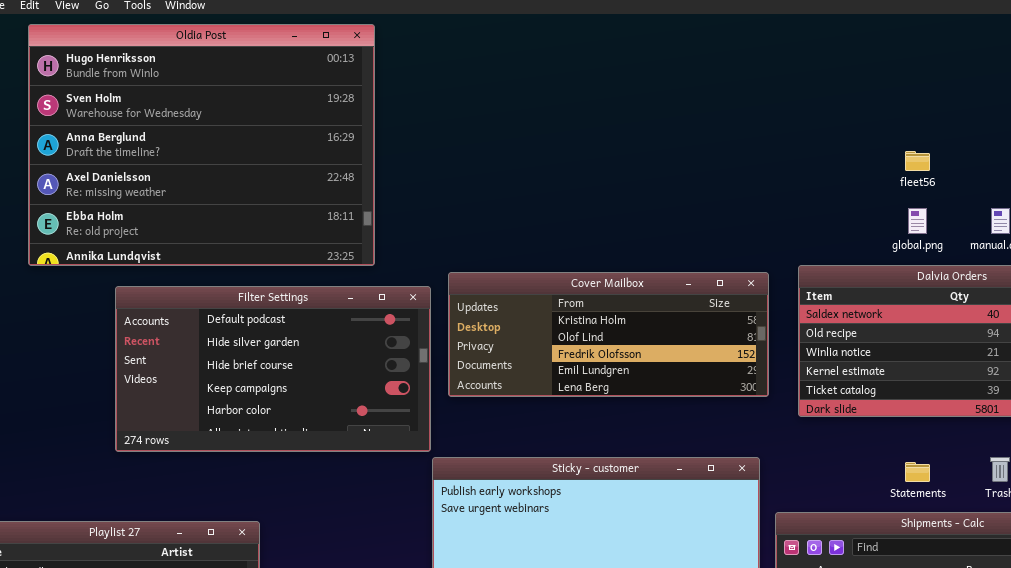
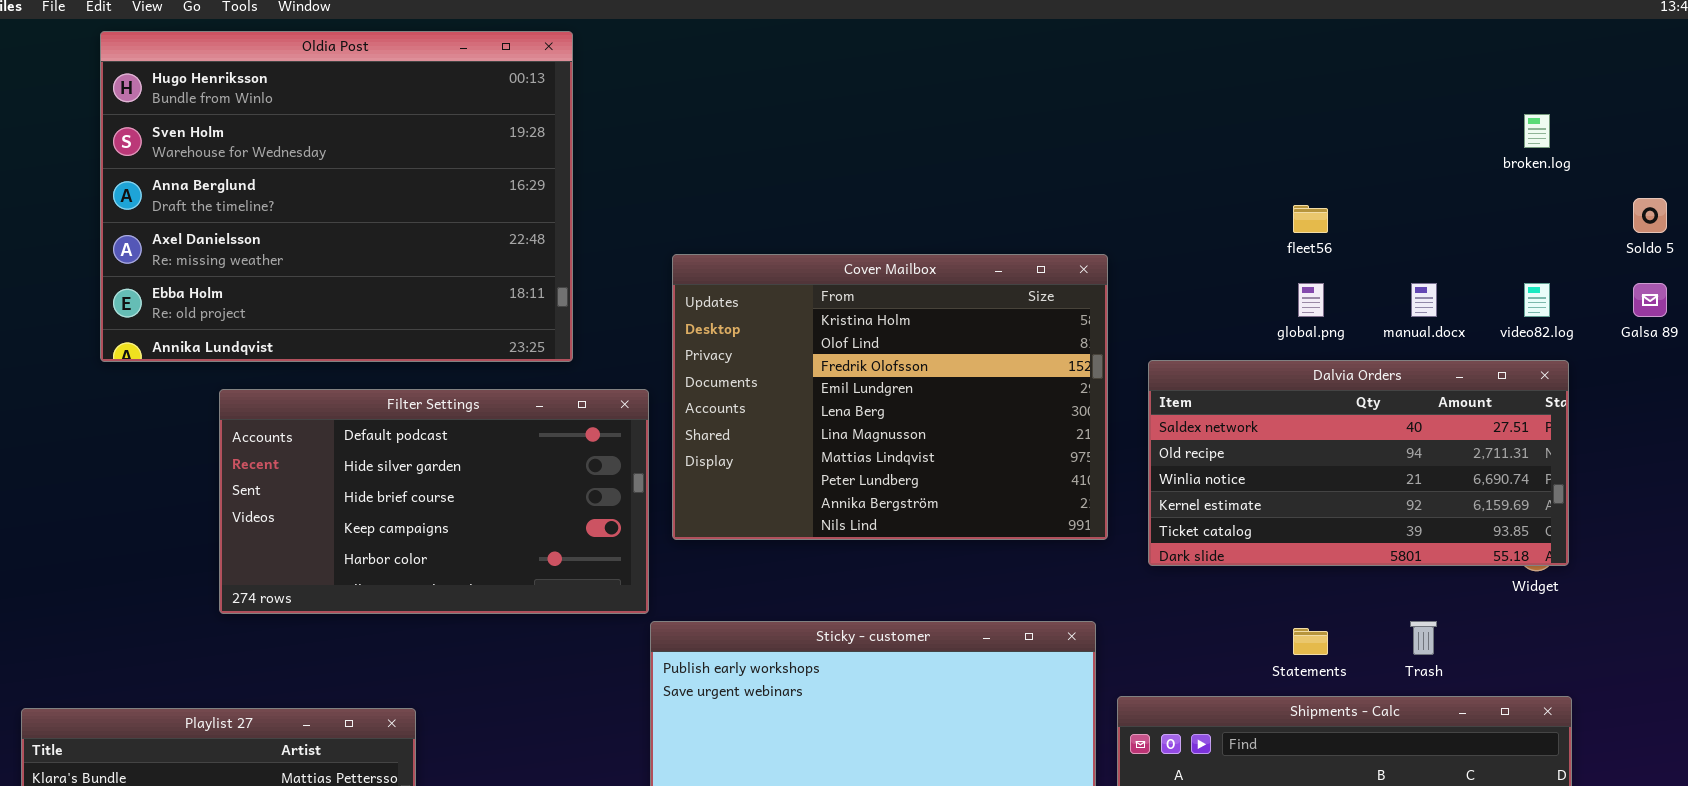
Cover Mailbox: [448,272,769,397] -> [672,254,1108,540], resized

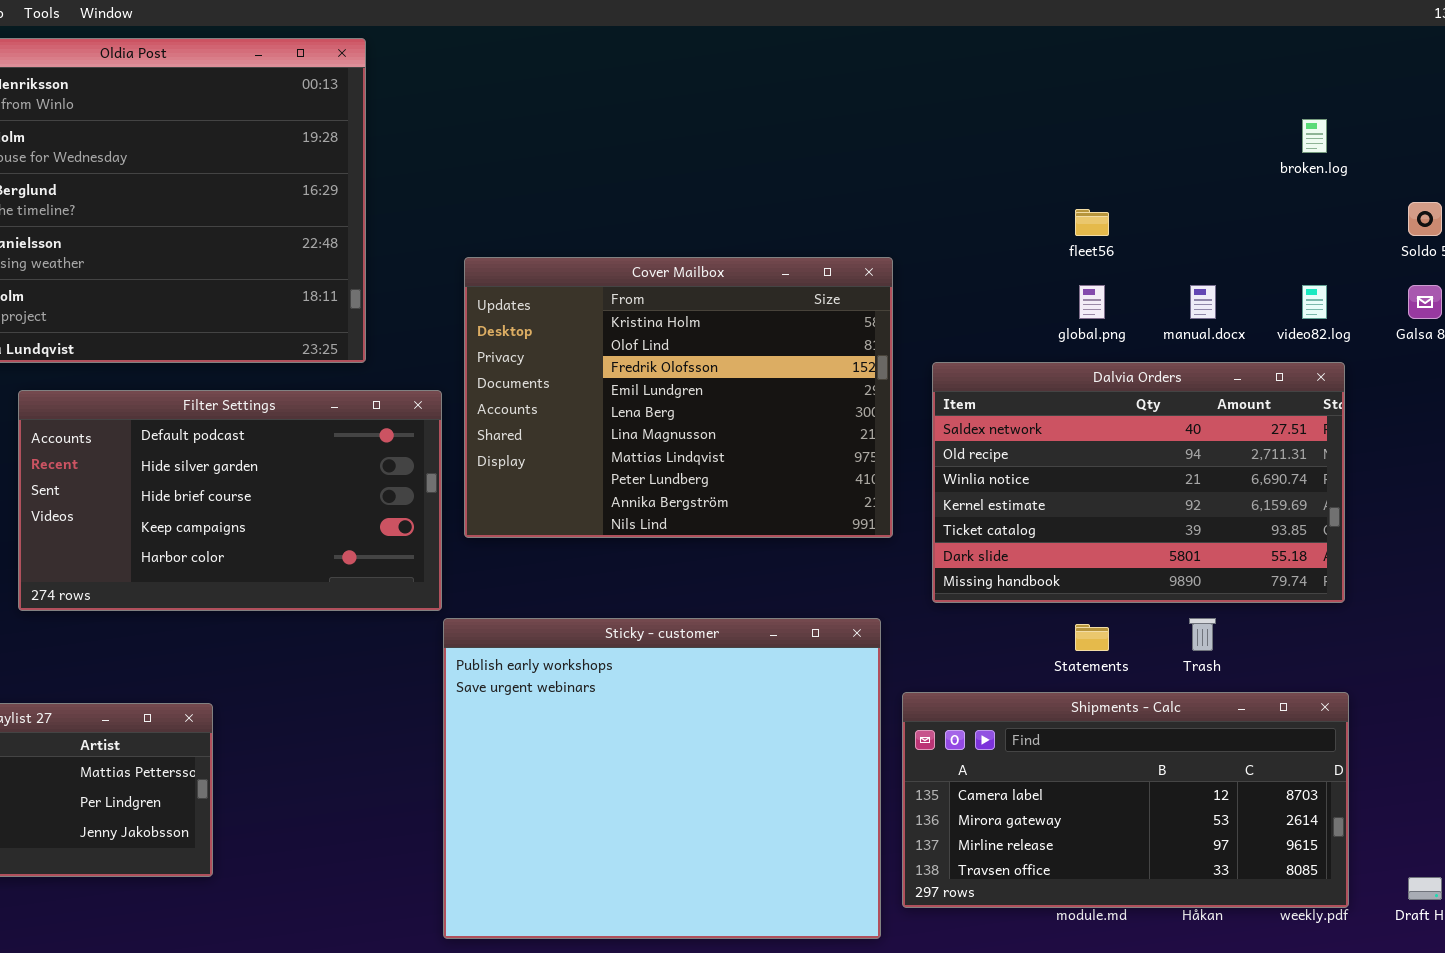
Dalvia Orders: [1148,360,1569,566] -> [932,362,1345,603], resized

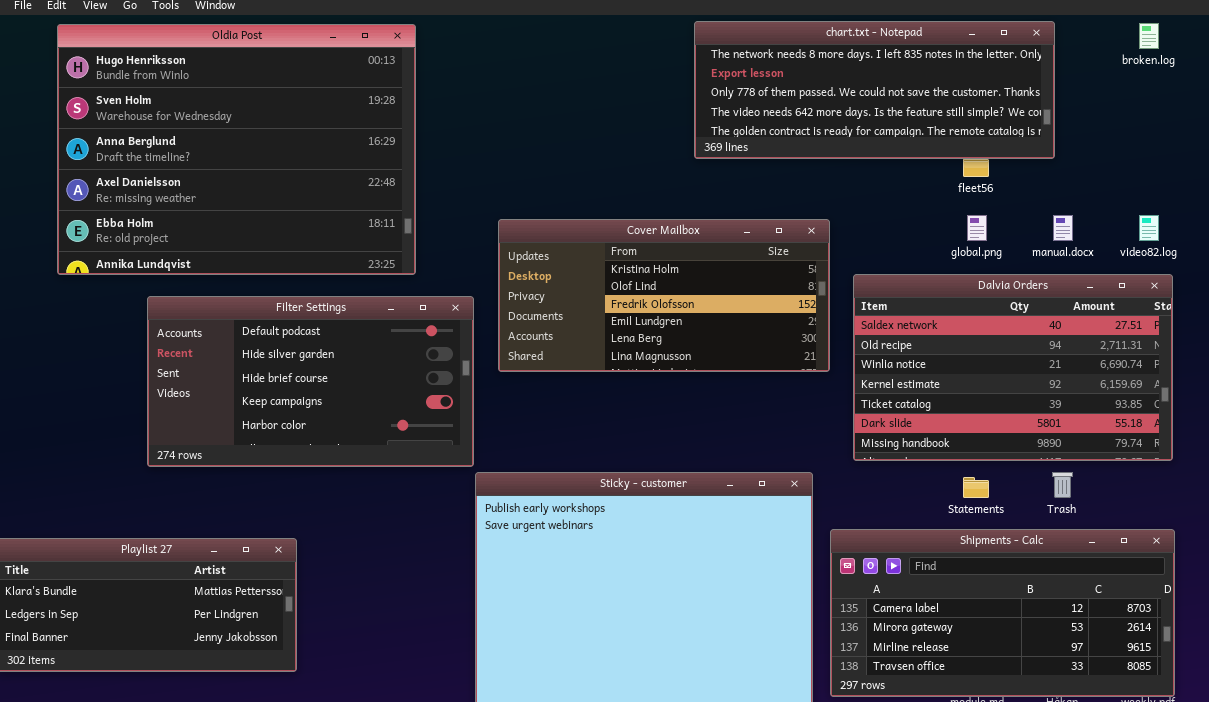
chart.txt - Notepad: none -> [694,21,1055,159], opened
broken.log: [1302,119,1327,153] -> [1139,23,1159,49], moved
Cover Mailbox: [464,257,893,538] -> [498,219,830,372], moved, resized

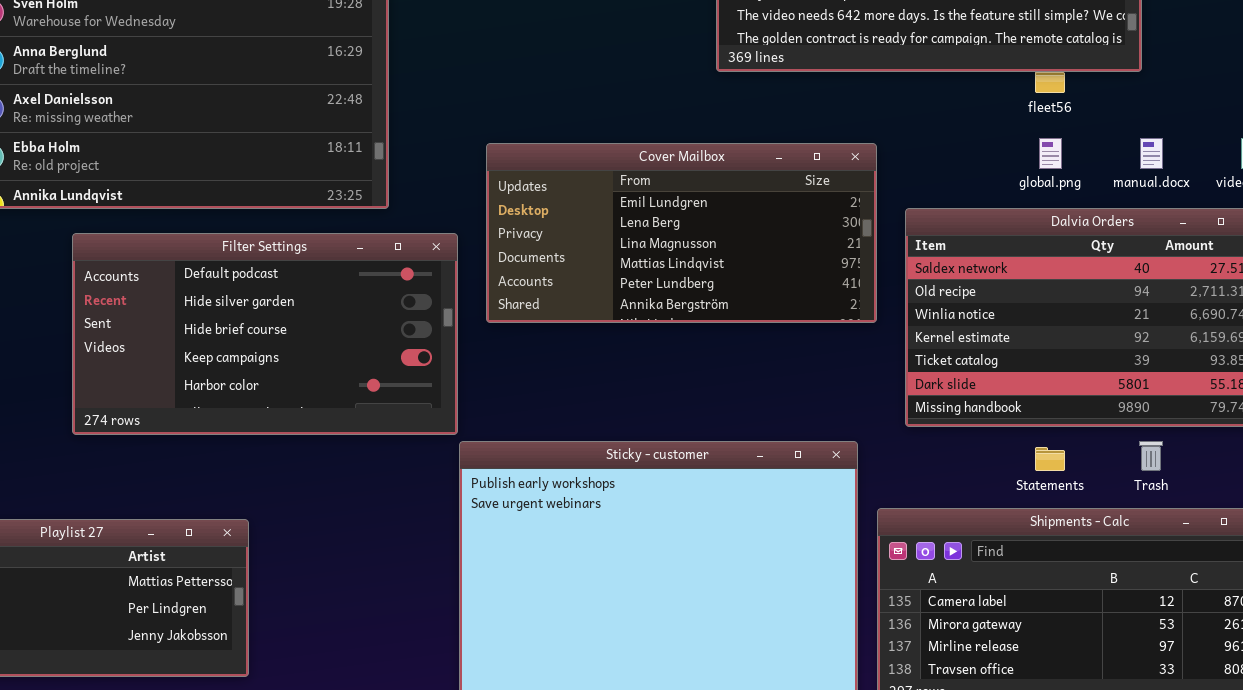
Cover Mailbox: [498,219,830,372] -> [486,143,877,323], scrolled down 3 rows

